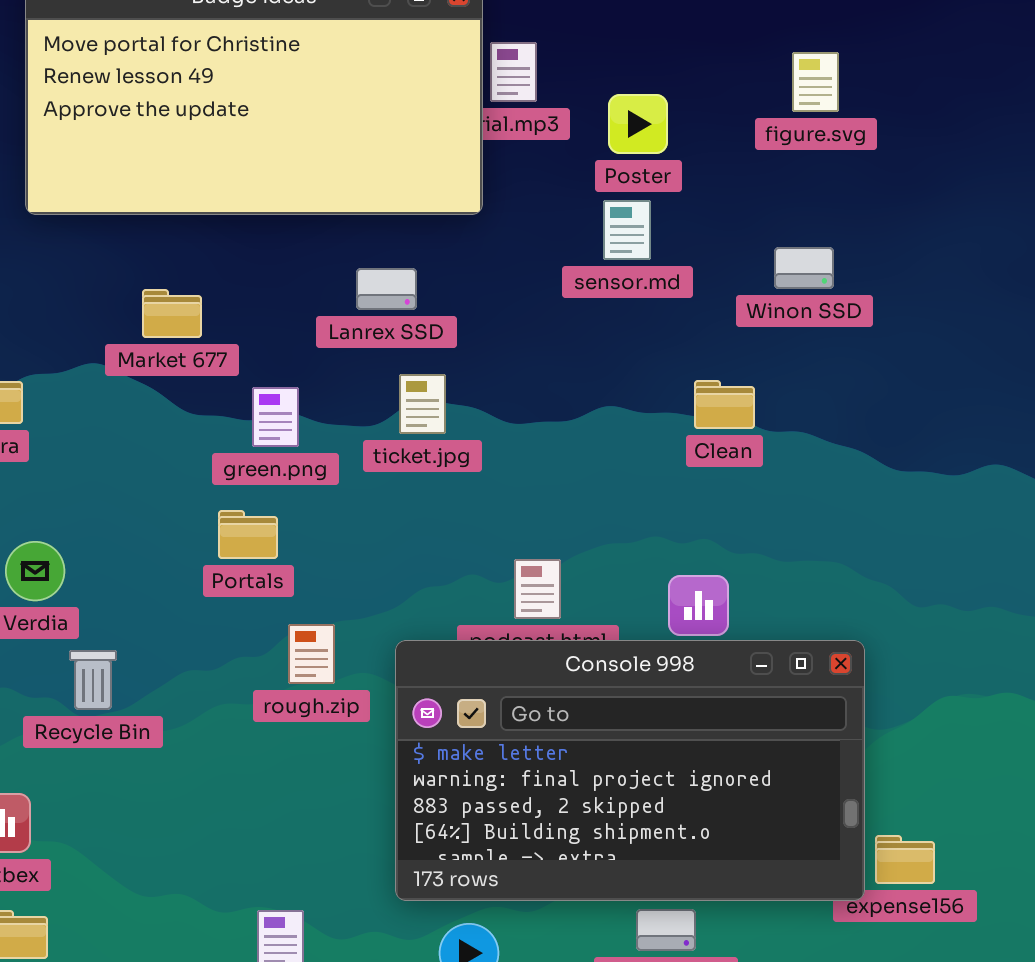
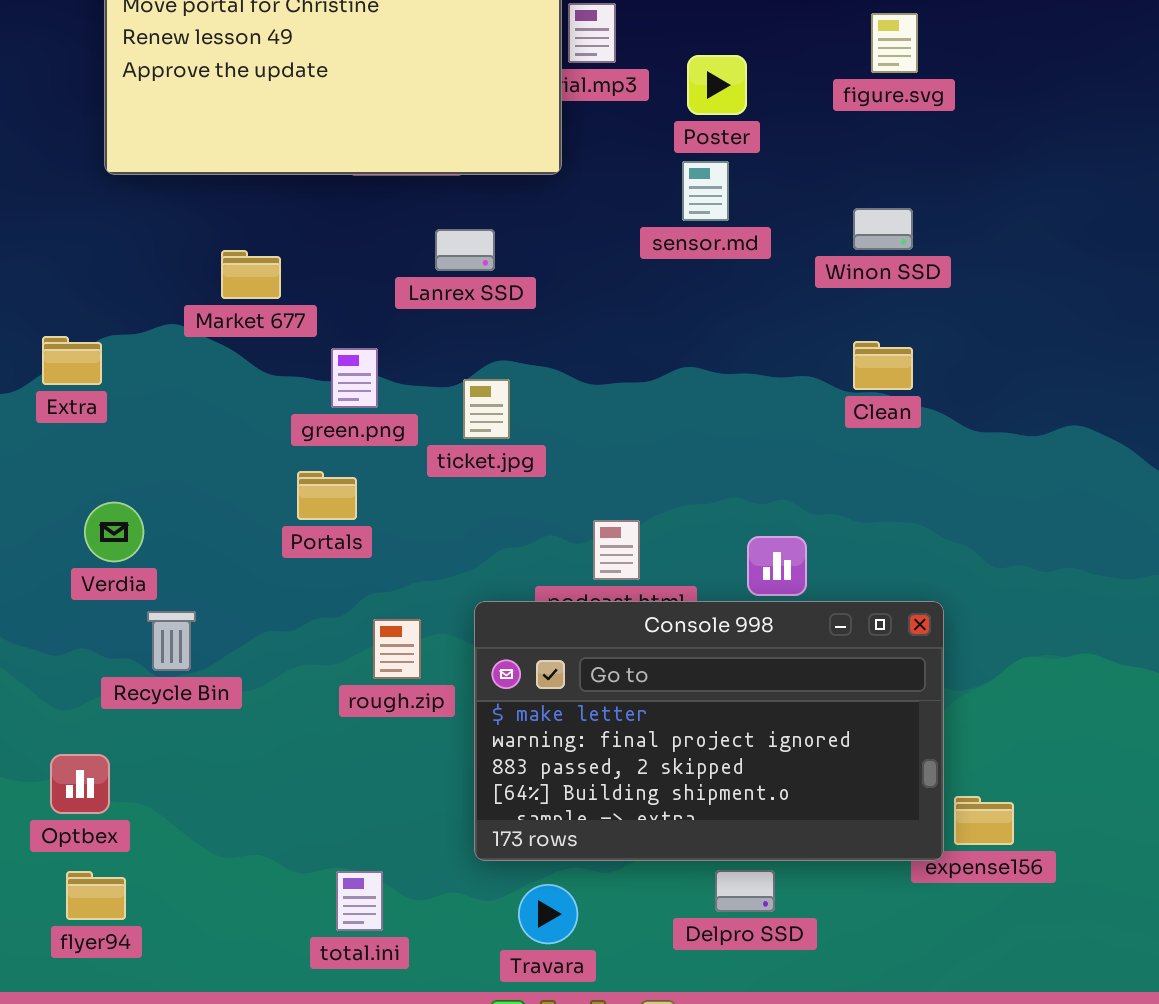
ticket.jpg: [399,374,446,434] -> [463,379,510,439], moved
Clean: [694,380,755,429] -> [853,341,913,390], moved
rough.zip: [288,624,335,684] -> [373,619,421,679], moved

